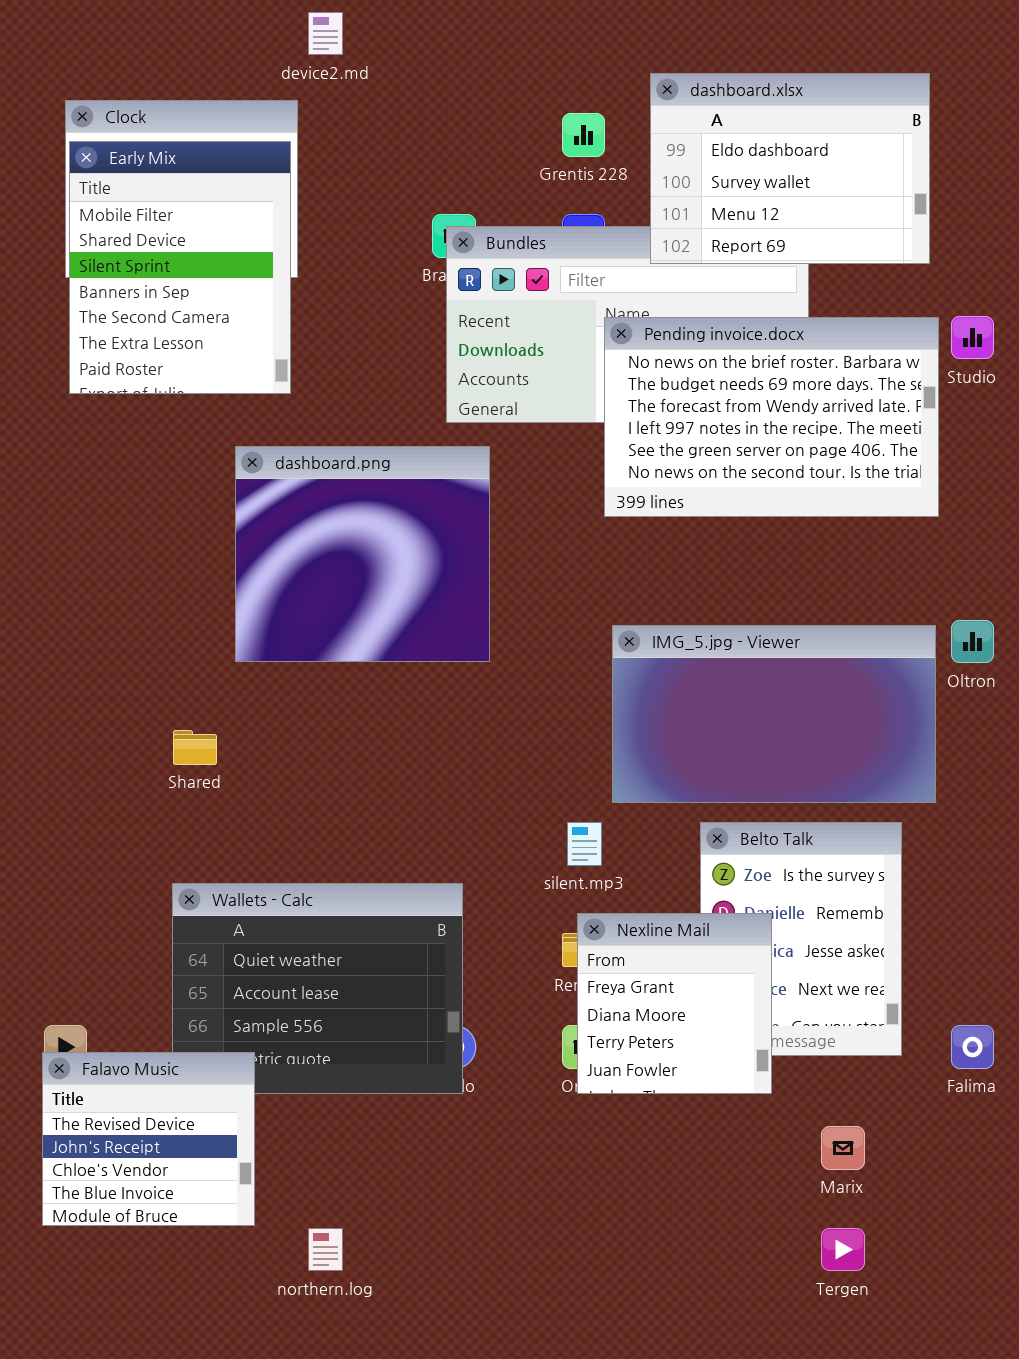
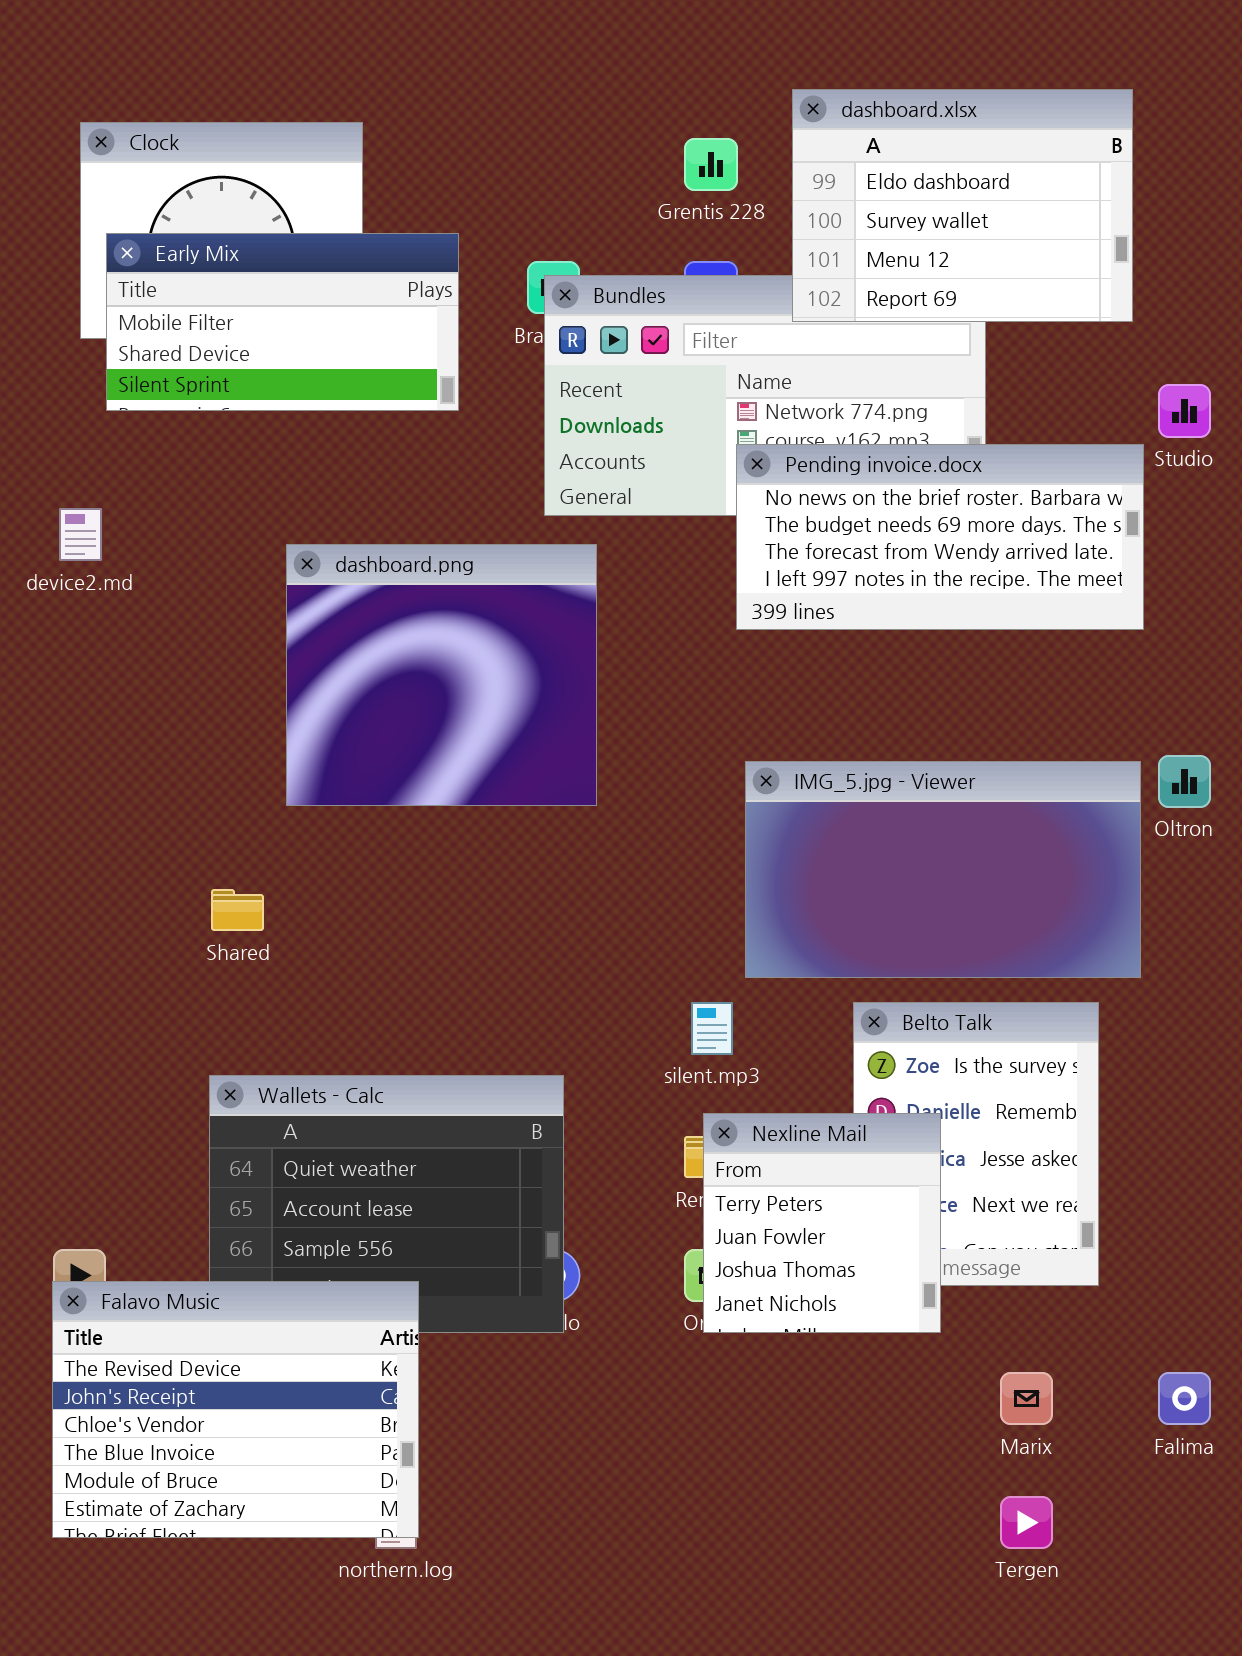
device2.md: [308,12,343,55] -> [59,508,102,561], moved
Early Mix: [69,141,291,394] -> [106,233,459,411], moved, resized
Pending invoice.docx: [604,317,939,517] -> [736,444,1144,630], resized
Nexline Mail: [577,913,772,1094] -> [703,1113,941,1333], scrolled down 2 rows
Falima: [951,1025,994,1069] -> [1158,1372,1211,1425], moved
Falavo Music: [42,1052,255,1226] -> [52,1281,419,1538], resized

